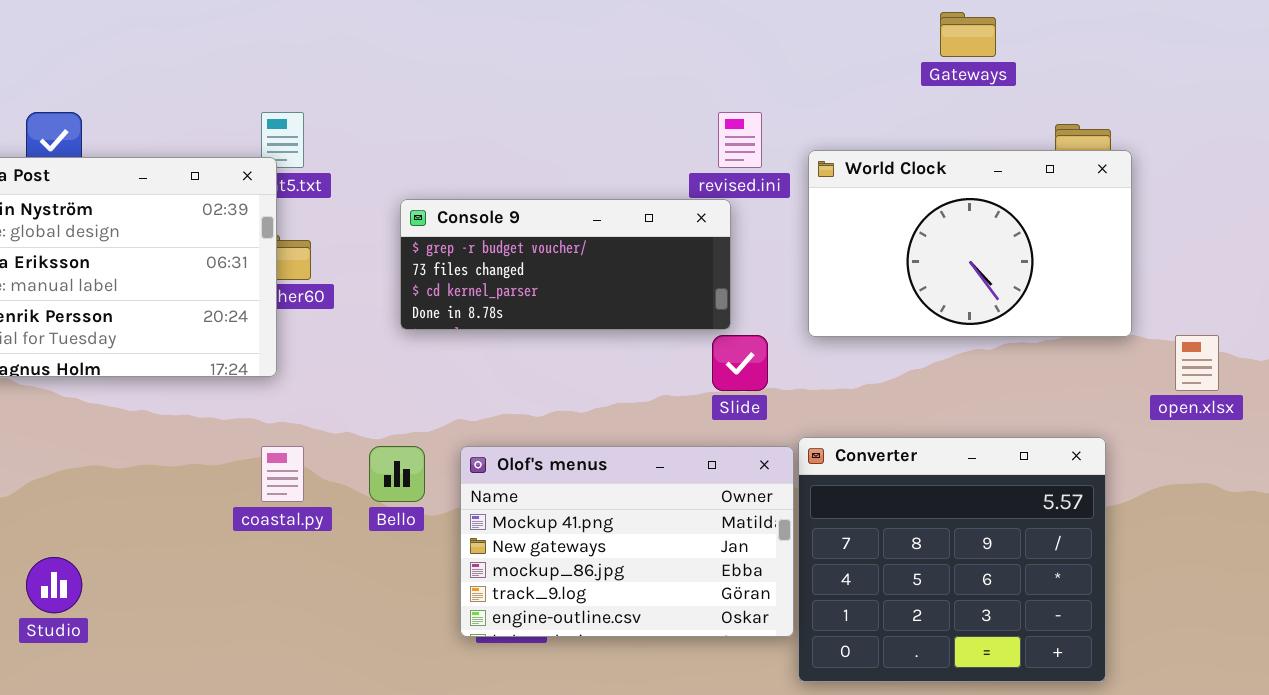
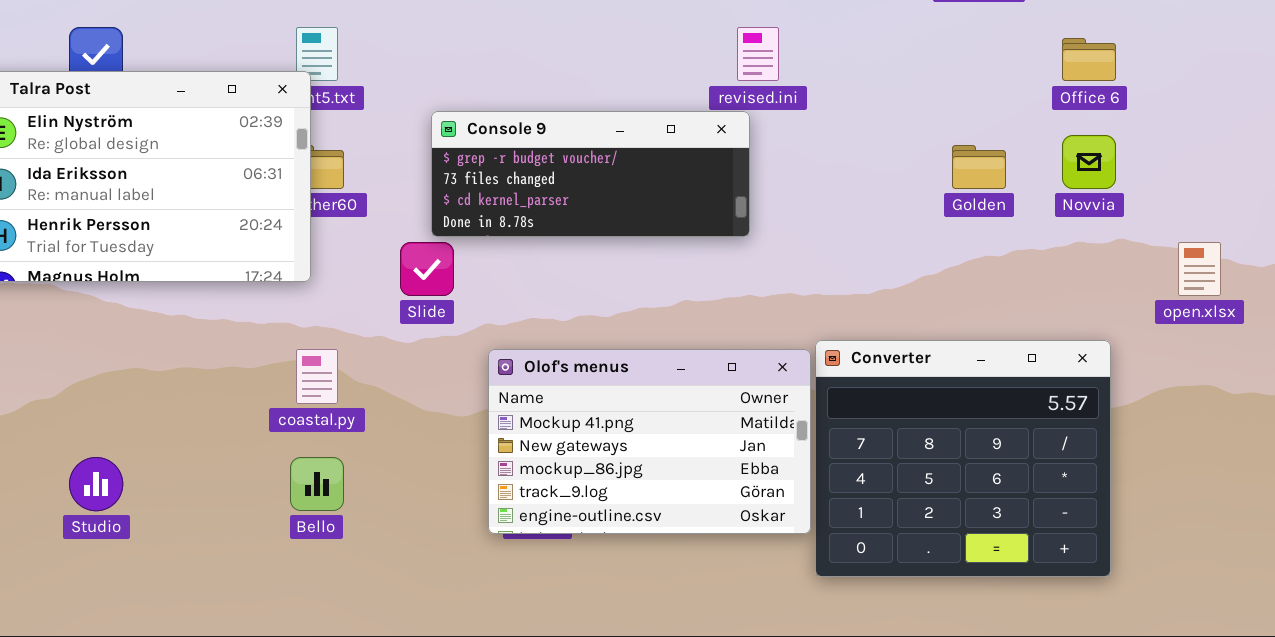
World Clock: [808,150,1132,337] -> none, closed
Slide: [712,335,768,391] -> [400,242,454,296], moved
Bello: [369,446,425,502] -> [290,457,344,511], moved

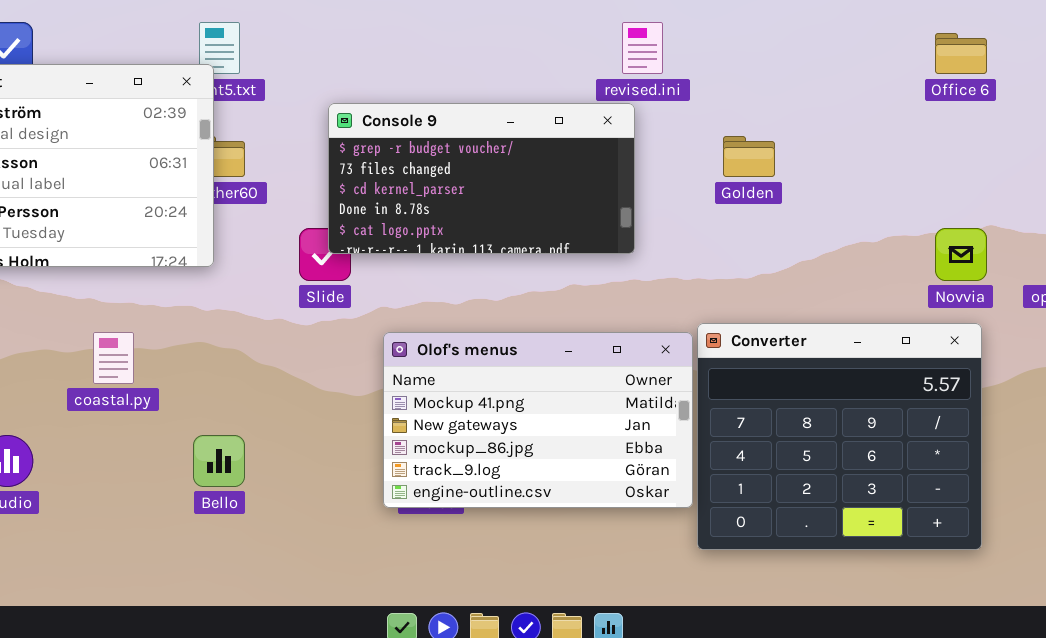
Console 9: [431,111,750,237] -> [328,103,635,254], resized
Novvia: [1062,135,1116,189] -> [935,228,987,281], moved
Golden: [952,145,1006,189] -> [723,136,775,177], moved
coastal.py: [296,349,338,404] -> [93,332,134,384], moved

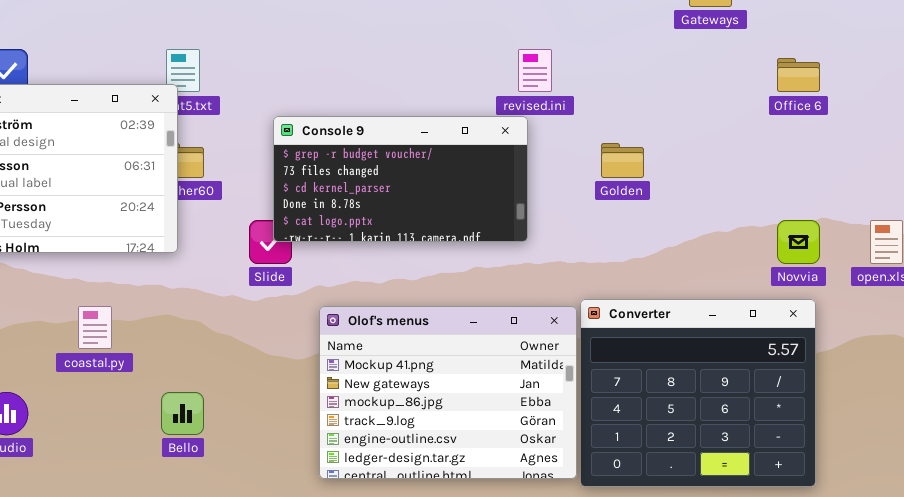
Olof's menus: [383,332,693,508] -> [319,306,577,479], resized

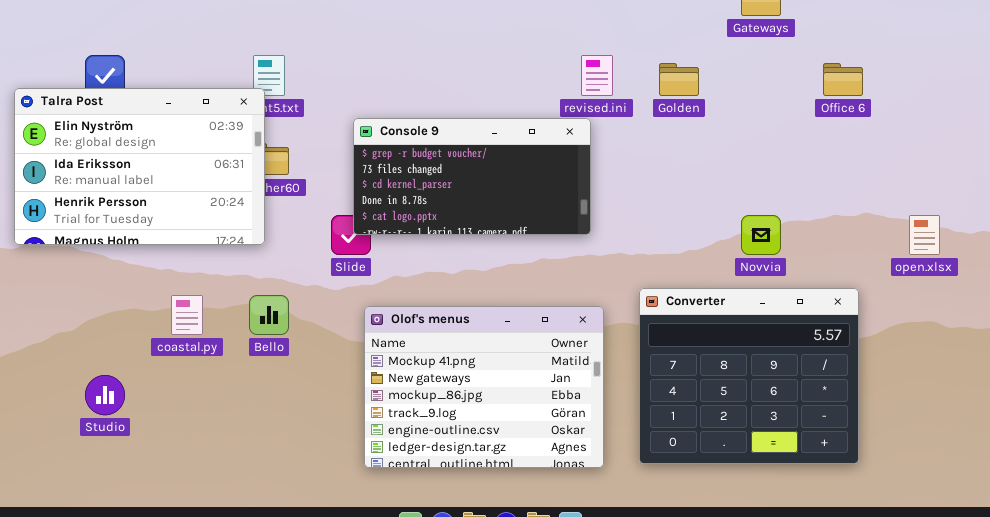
Golden: [601,143,644,178] -> [659,63,699,96], moved
Novvia: [777,220,820,264] -> [741,215,781,255], moved
Olof's menus: [319,306,577,479] -> [364,306,604,468], moved
Bello: [161,392,204,435] -> [249,295,289,335], moved

